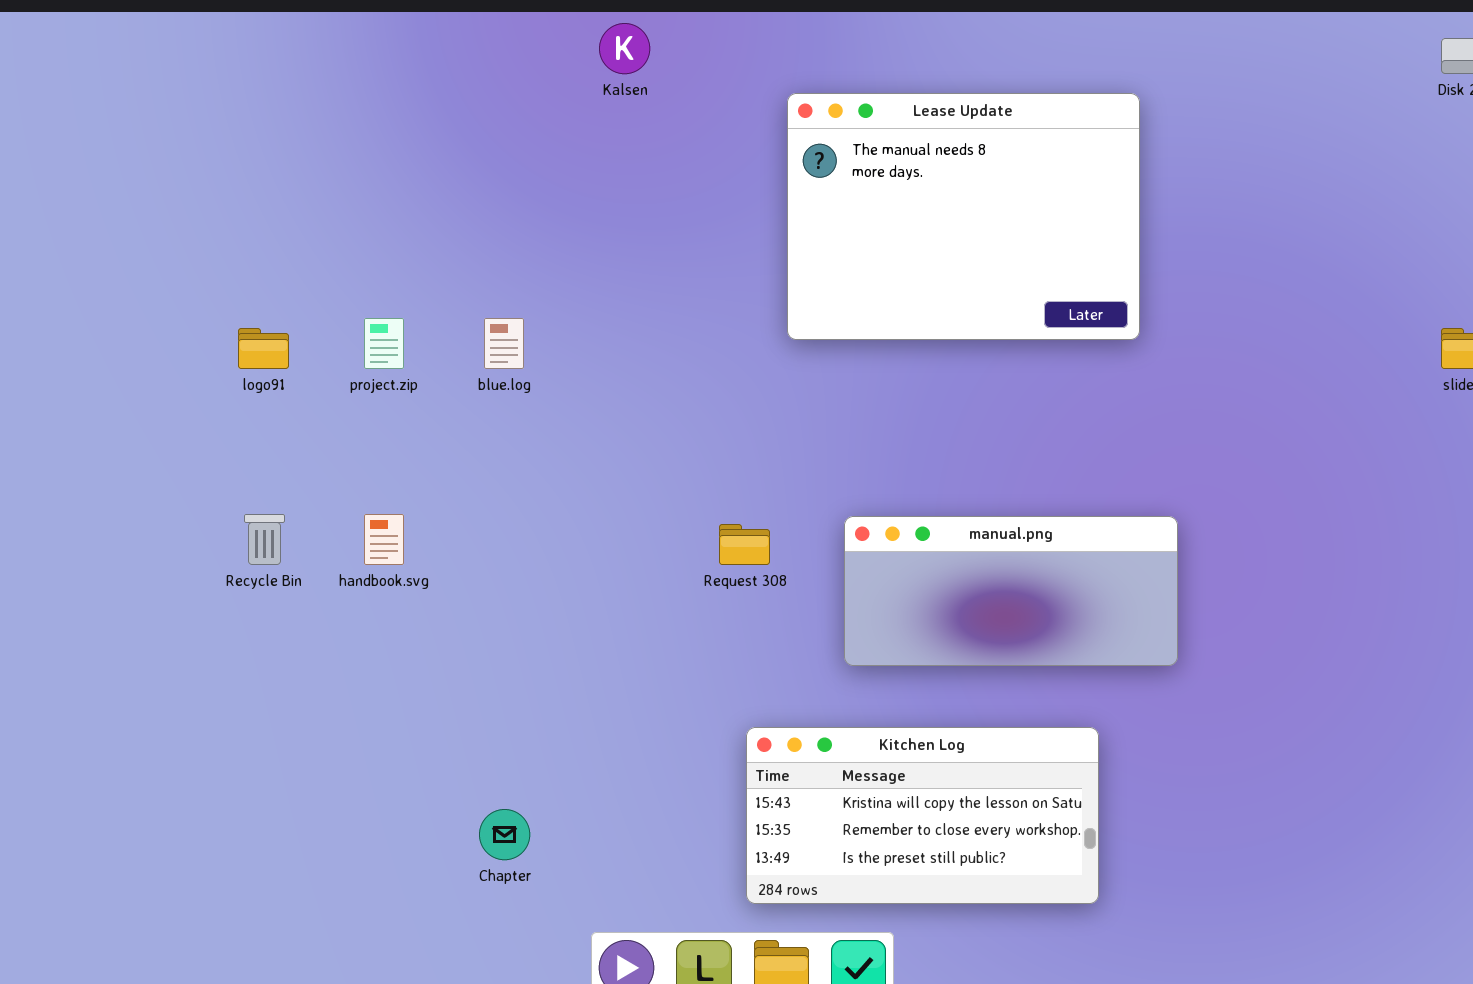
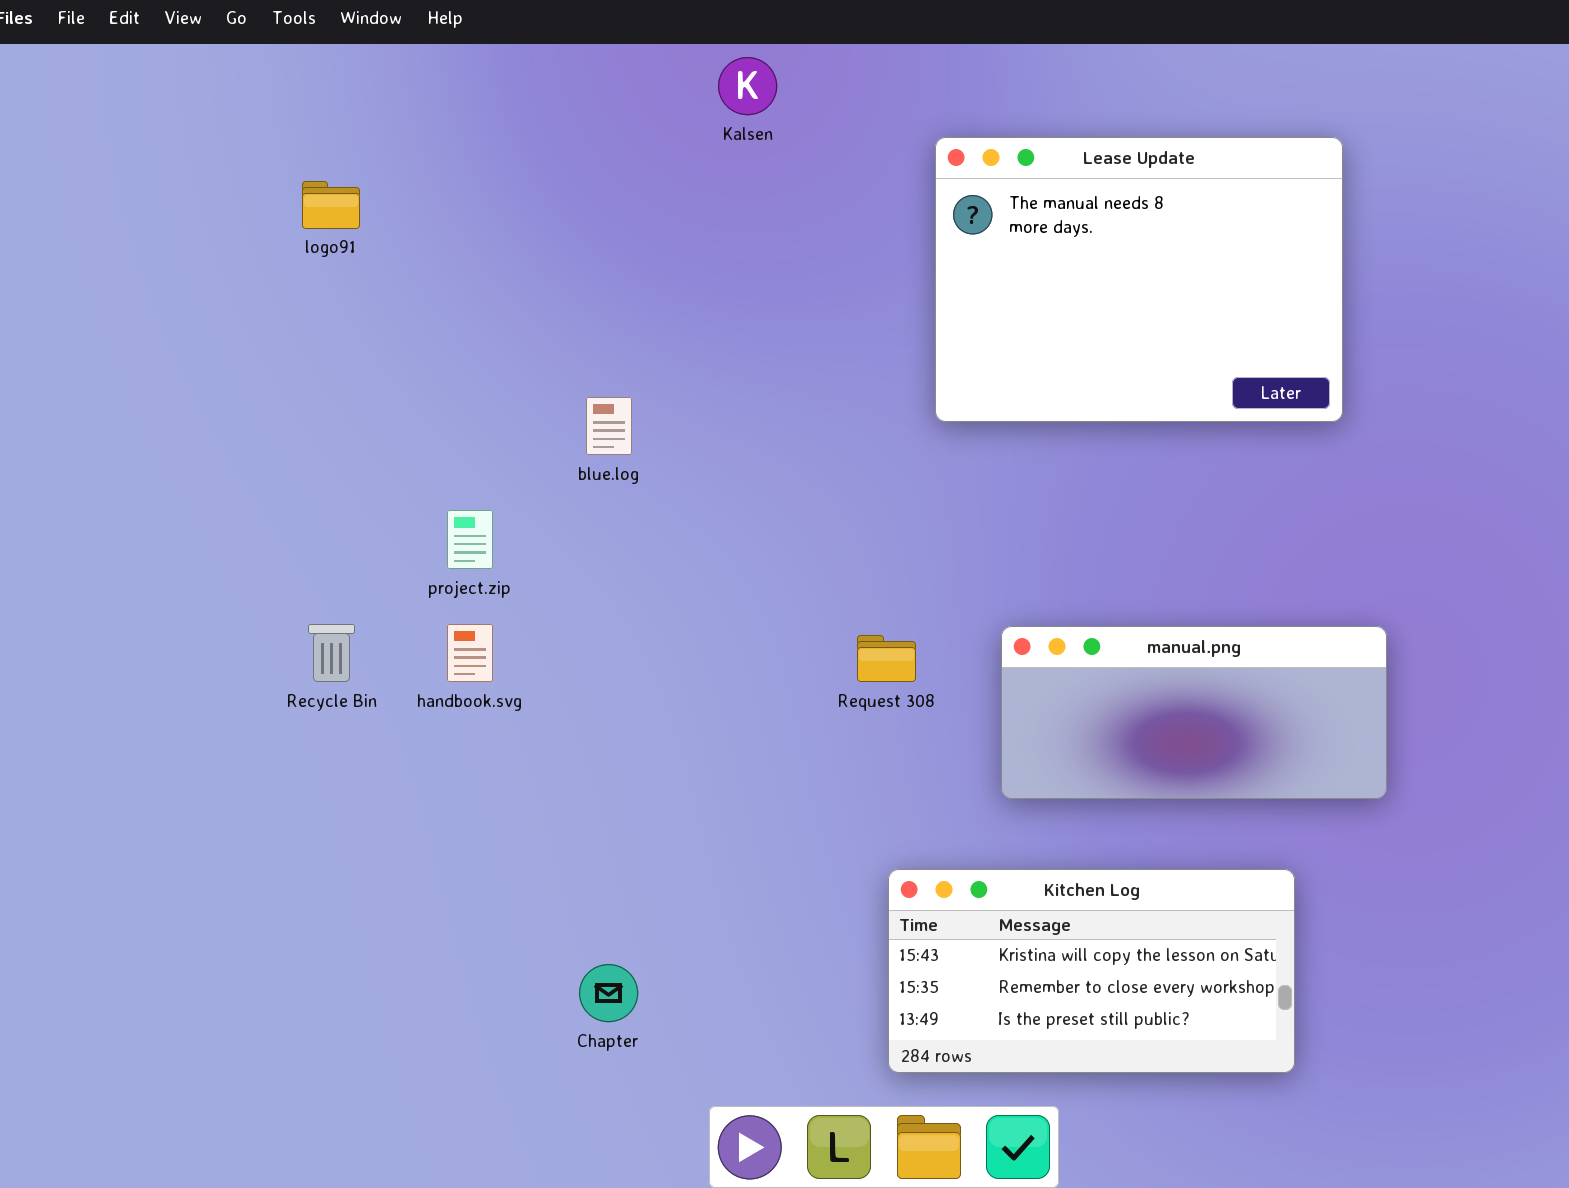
project.zip: [364,318,404,369] -> [447,510,493,569], moved
logo91: [238,328,289,369] -> [302,181,360,229], moved

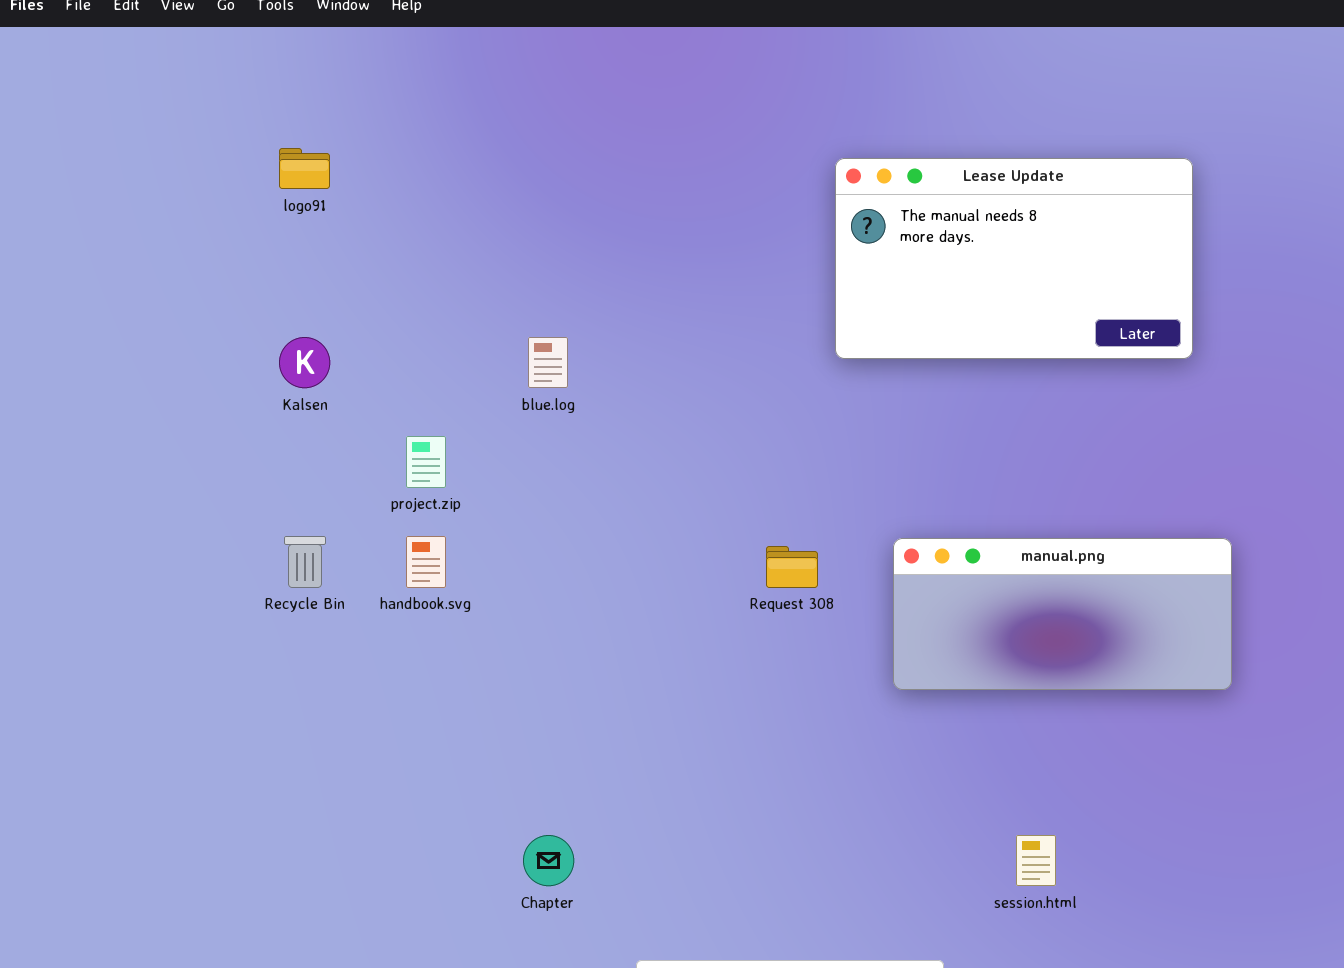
Kalsen: [718,57,777,115] -> [279,337,330,388], moved
Lease Update: [935,137,1343,422] -> [835,158,1193,359], resized
Kitchen Log: [888,869,1295,1073] -> none, closed

